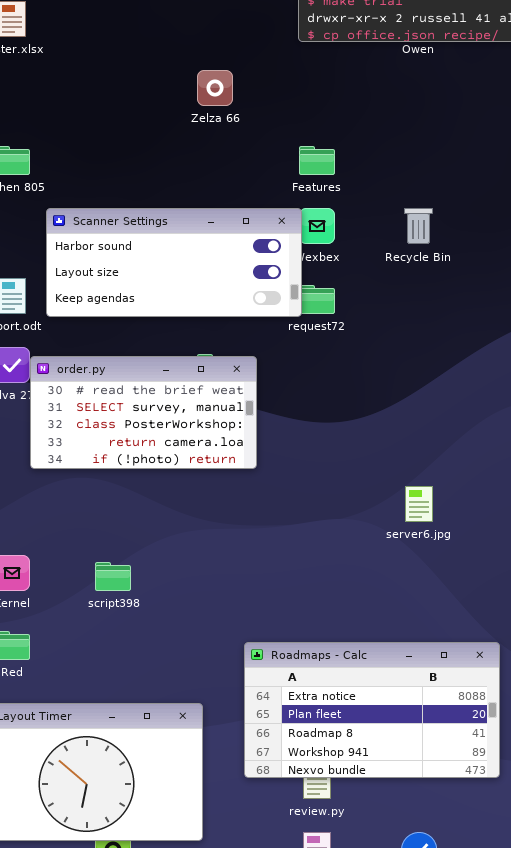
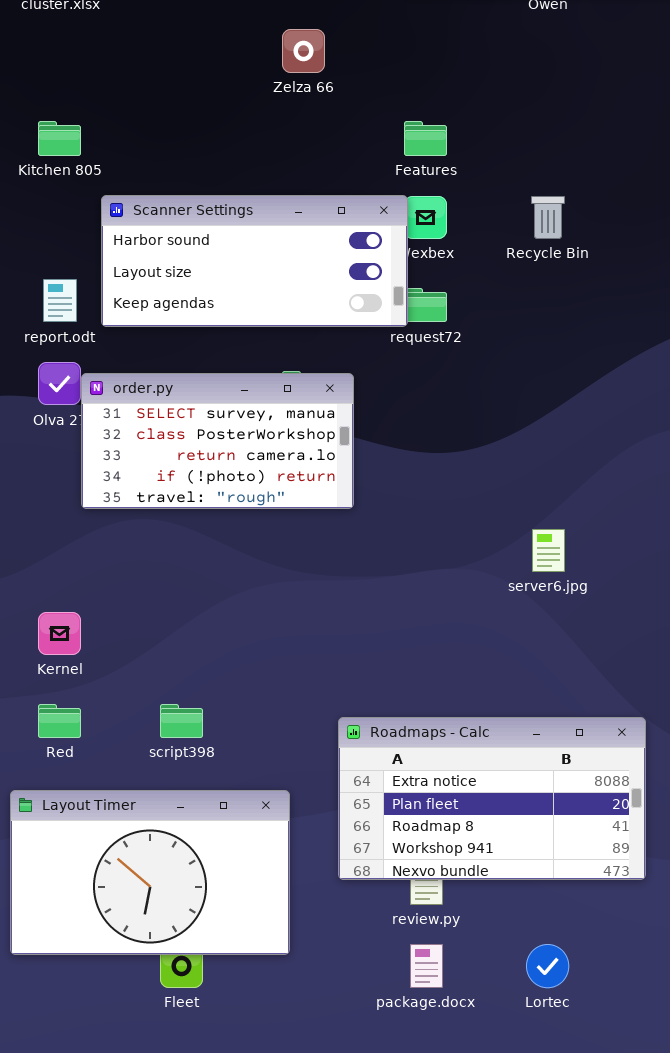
order.py: [30,356,257,469] -> [81,373,354,509], scrolled down 1 row
script398: [95,562,131,591] -> [160,704,203,738], moved

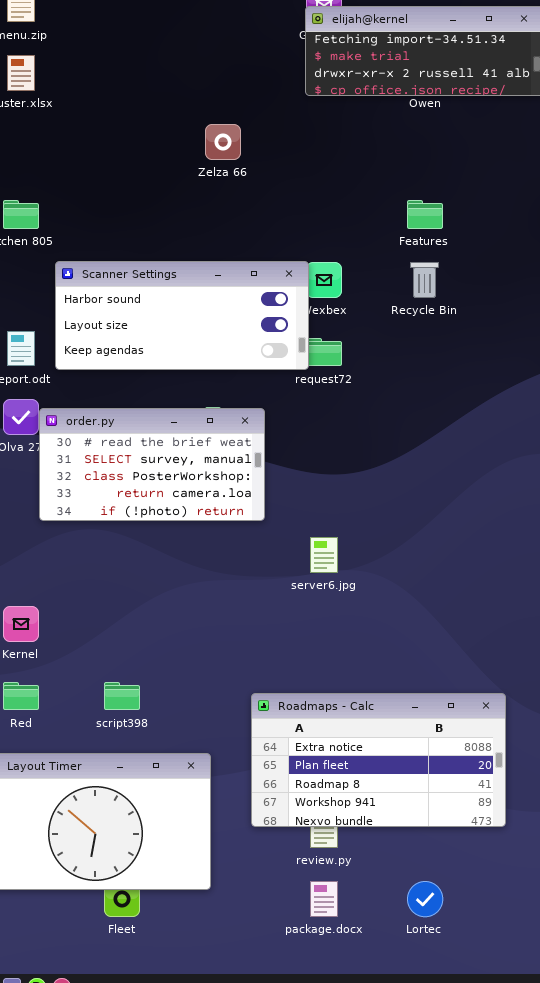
Features: [404,121,447,156] -> [407,200,443,229], moved
order.py: [81,373,354,509] -> [39,408,265,521], scrolled up 1 row
server6.jpg: [532,529,565,572] -> [310,537,338,573], moved

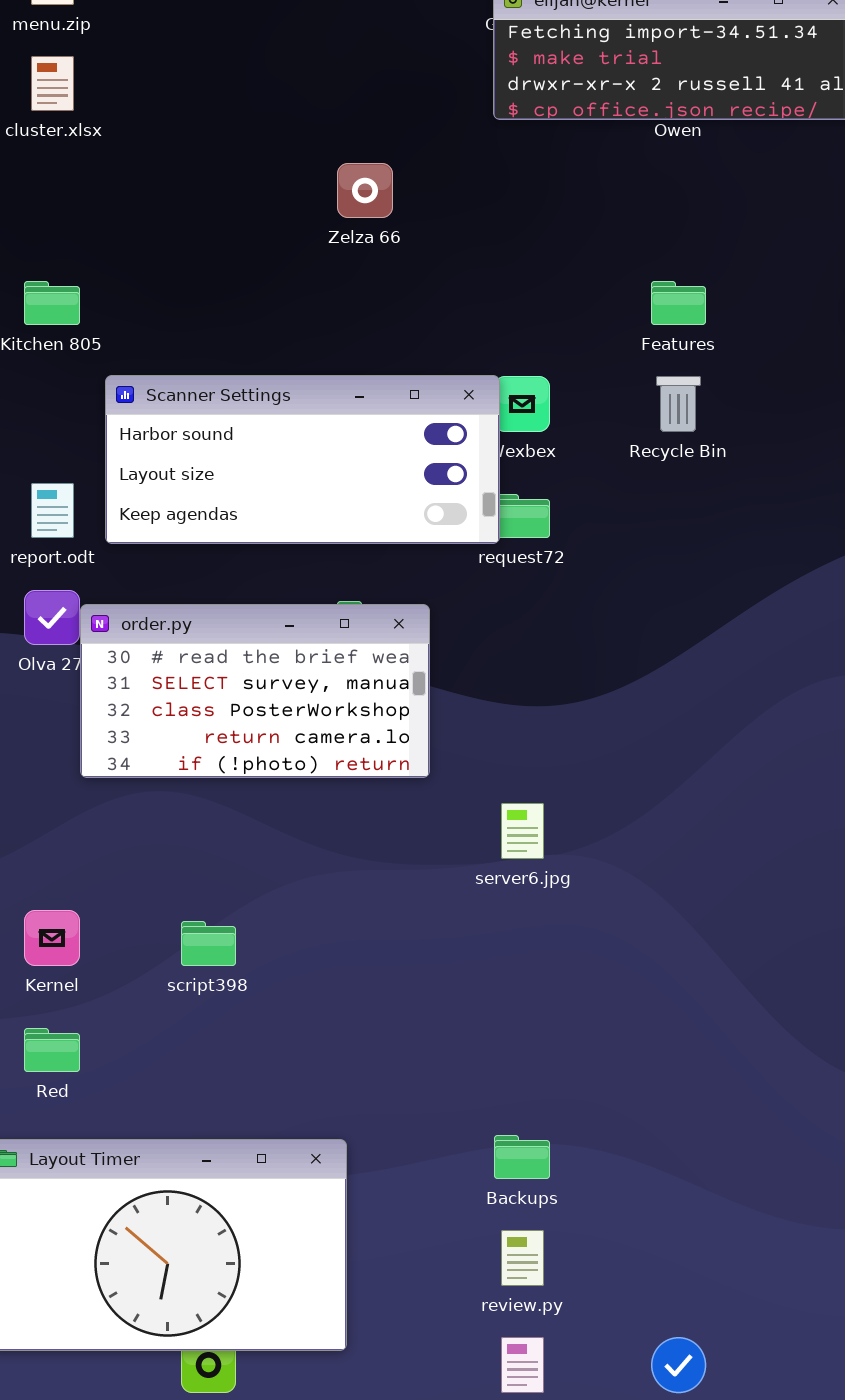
script398: [104,682,140,710] -> [181,921,236,966], moved
Roadmaps - Calc: [251,693,506,827] -> none, closed

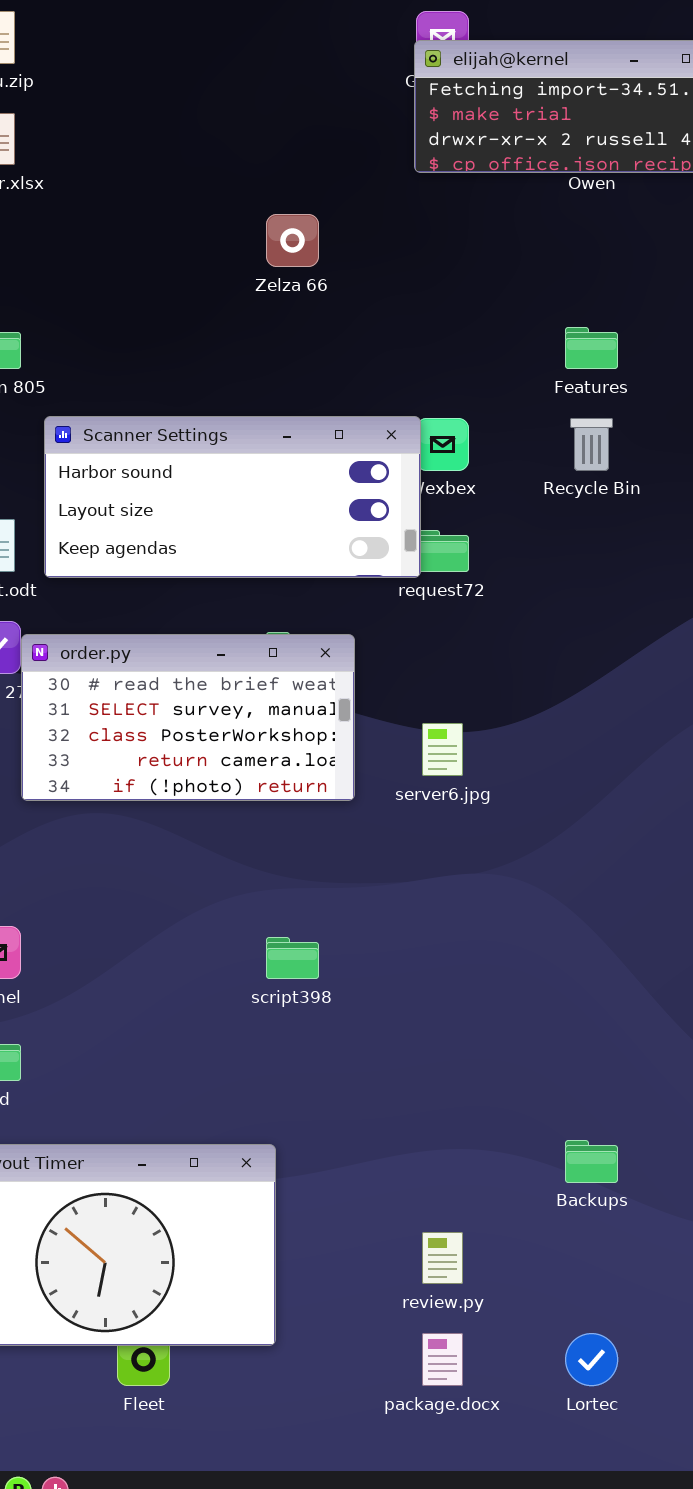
server6.jpg: [501,803,544,859] -> [422,723,463,776], moved
script398: [181,921,236,966] -> [266,937,319,979], moved
Backups: [494,1135,550,1179] -> [565,1140,618,1183], moved

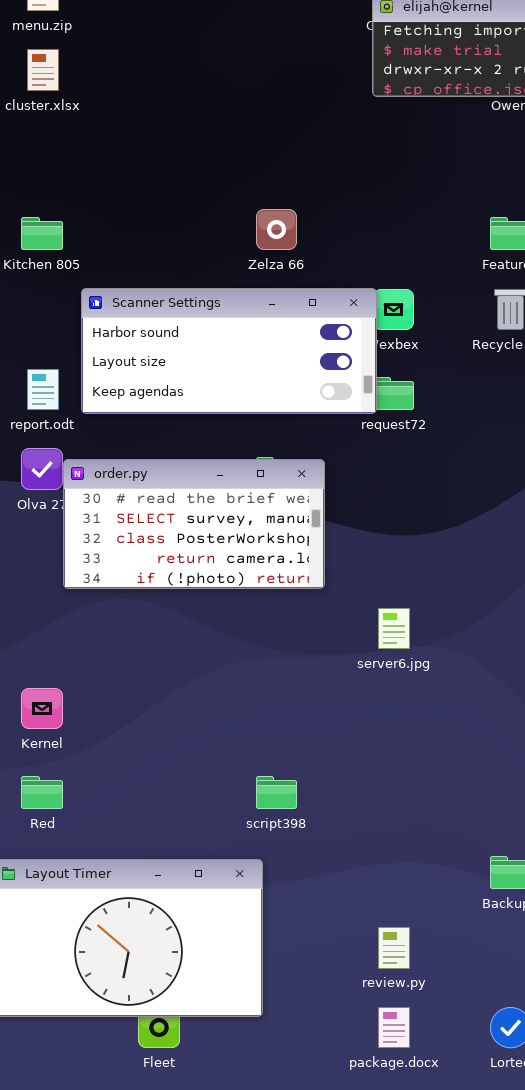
Zelza 66: [266,214,319,267] -> [256,209,297,250], moved
server6.jpg: [422,723,463,776] -> [378,608,410,649], moved
script398: [266,937,319,979] -> [256,776,297,809], moved

